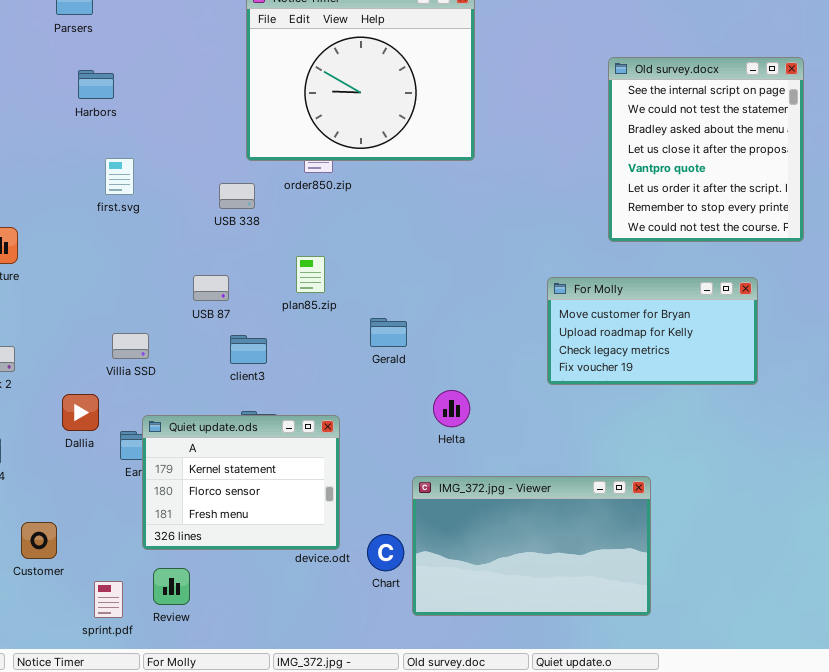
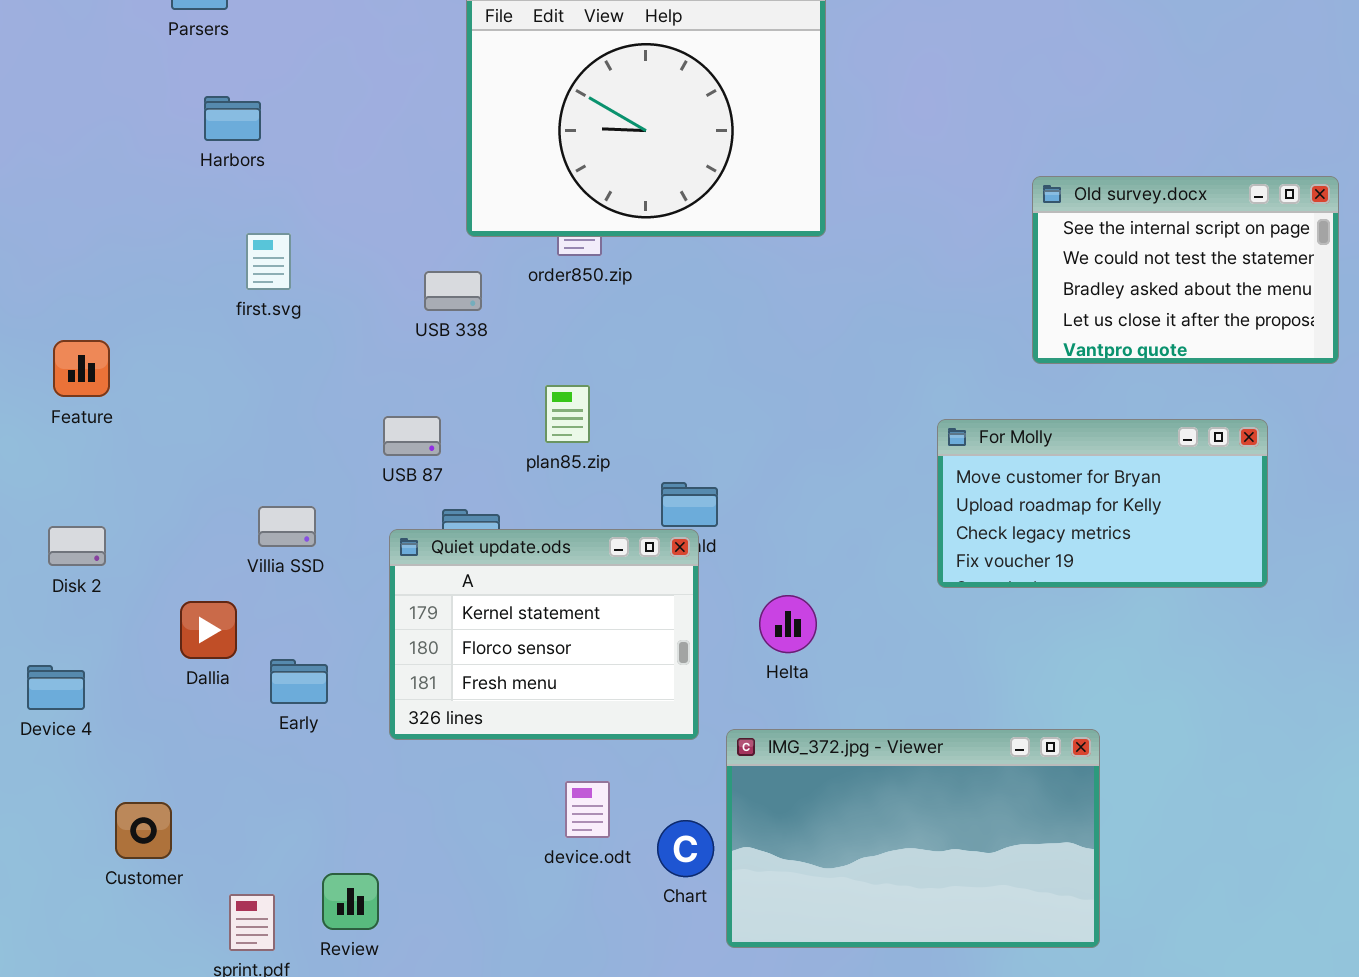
Old survey.docx: [608,57,804,242] -> [1032,176,1339,364], resized
Quiet update.ods: [142,415,340,550] -> [389,529,699,740], moved

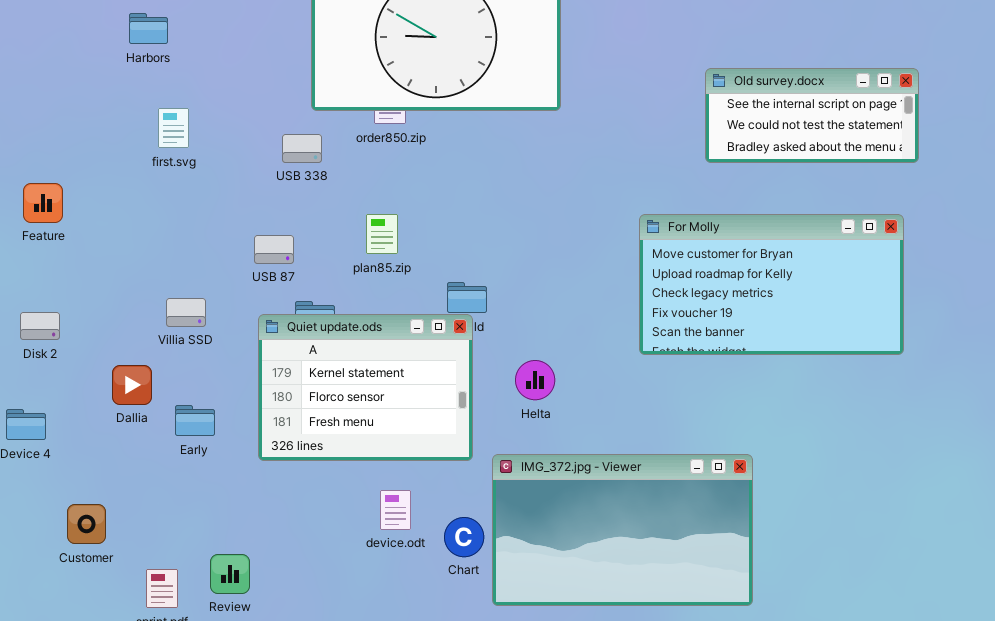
Old survey.docx: [1032,176,1339,364] -> [705,68,919,163], resized
For Molly: [937,419,1268,588] -> [639,214,904,355], resized

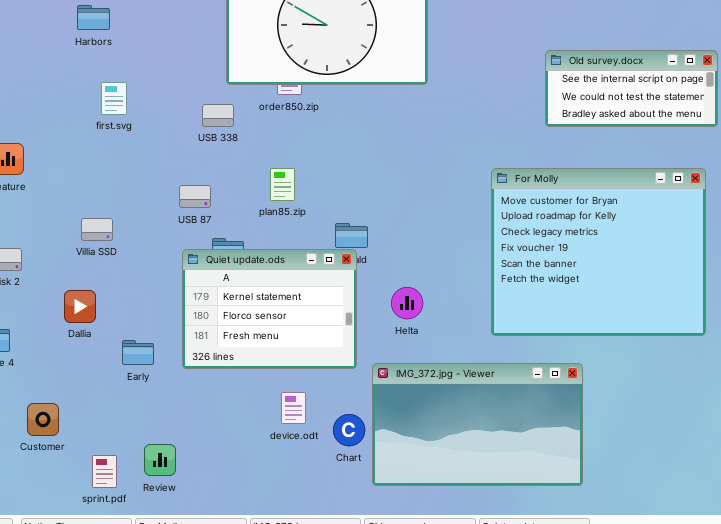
For Molly: [639,214,904,355] -> [491,168,706,336], resized
Villia SSD: [166,298,206,327] -> [81,218,113,241], moved
Early: [175,405,215,436] -> [122,340,154,365], moved

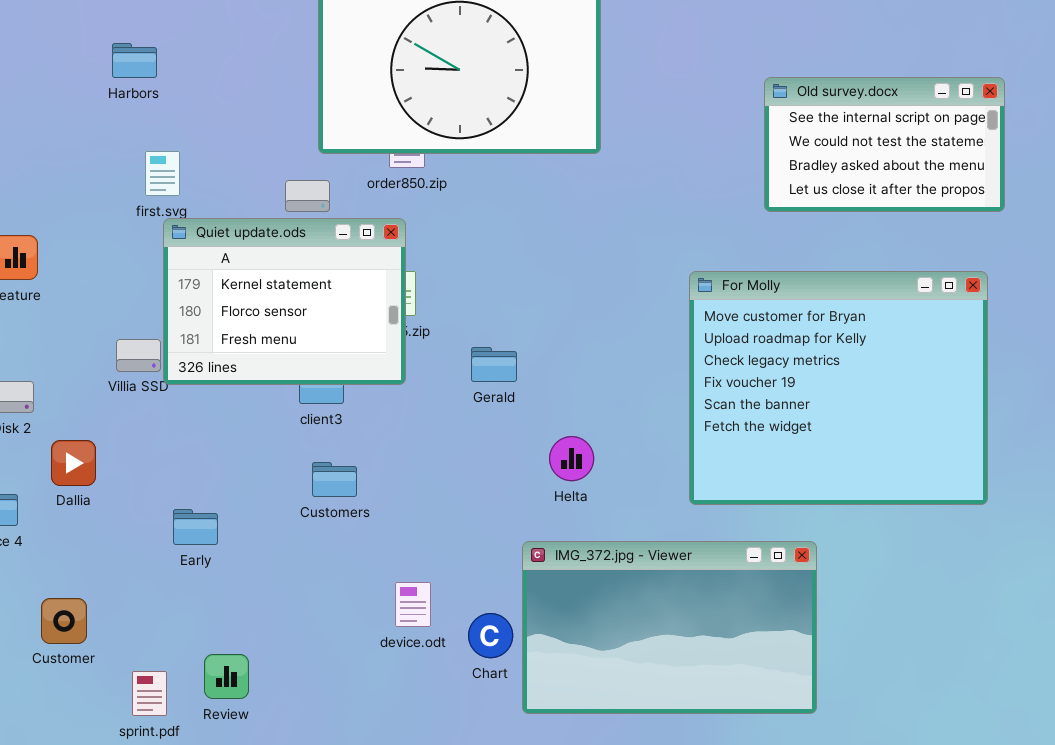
Old survey.docx: [545,50,718,127] -> [764,77,1005,212], resized
Quiet update.ods: [182,249,357,369] -> [163,218,406,385], moved
Dallia: [64,290,96,323] -> [51,440,96,486], moved

